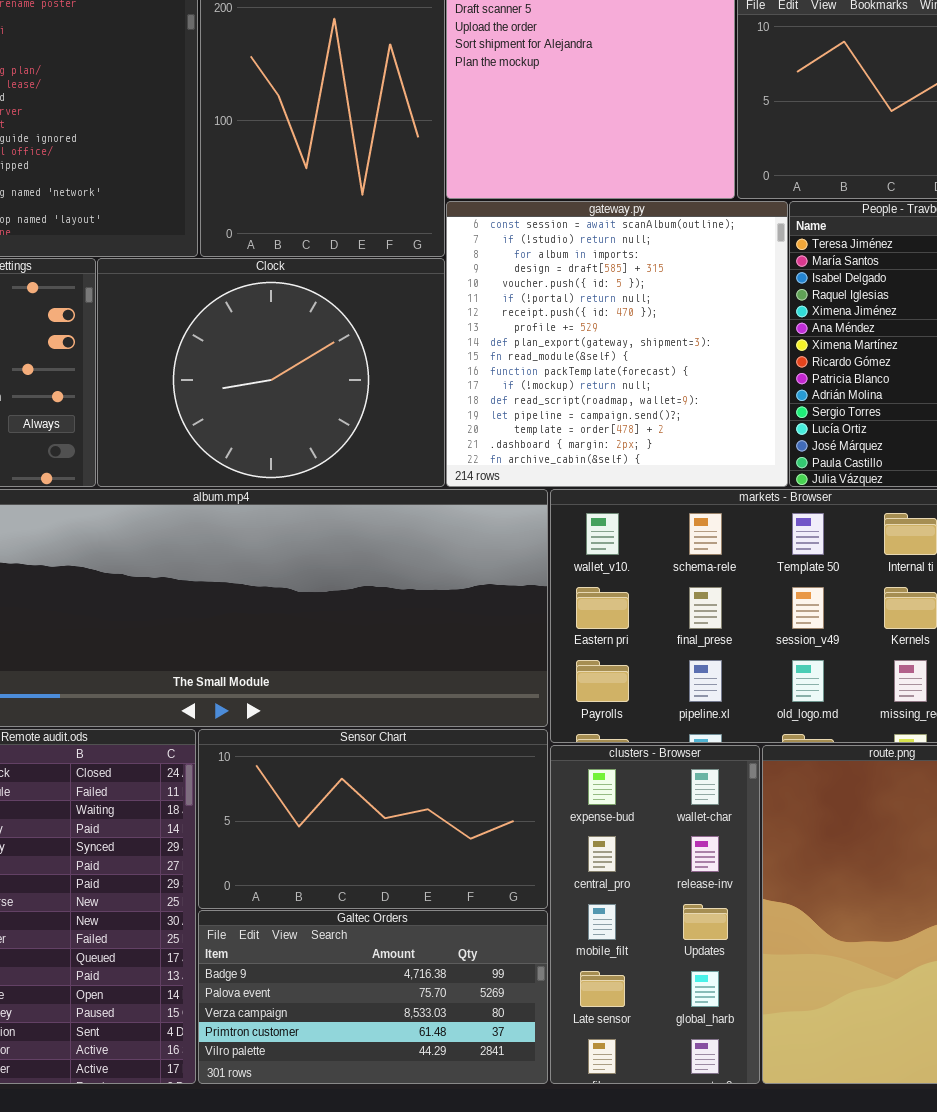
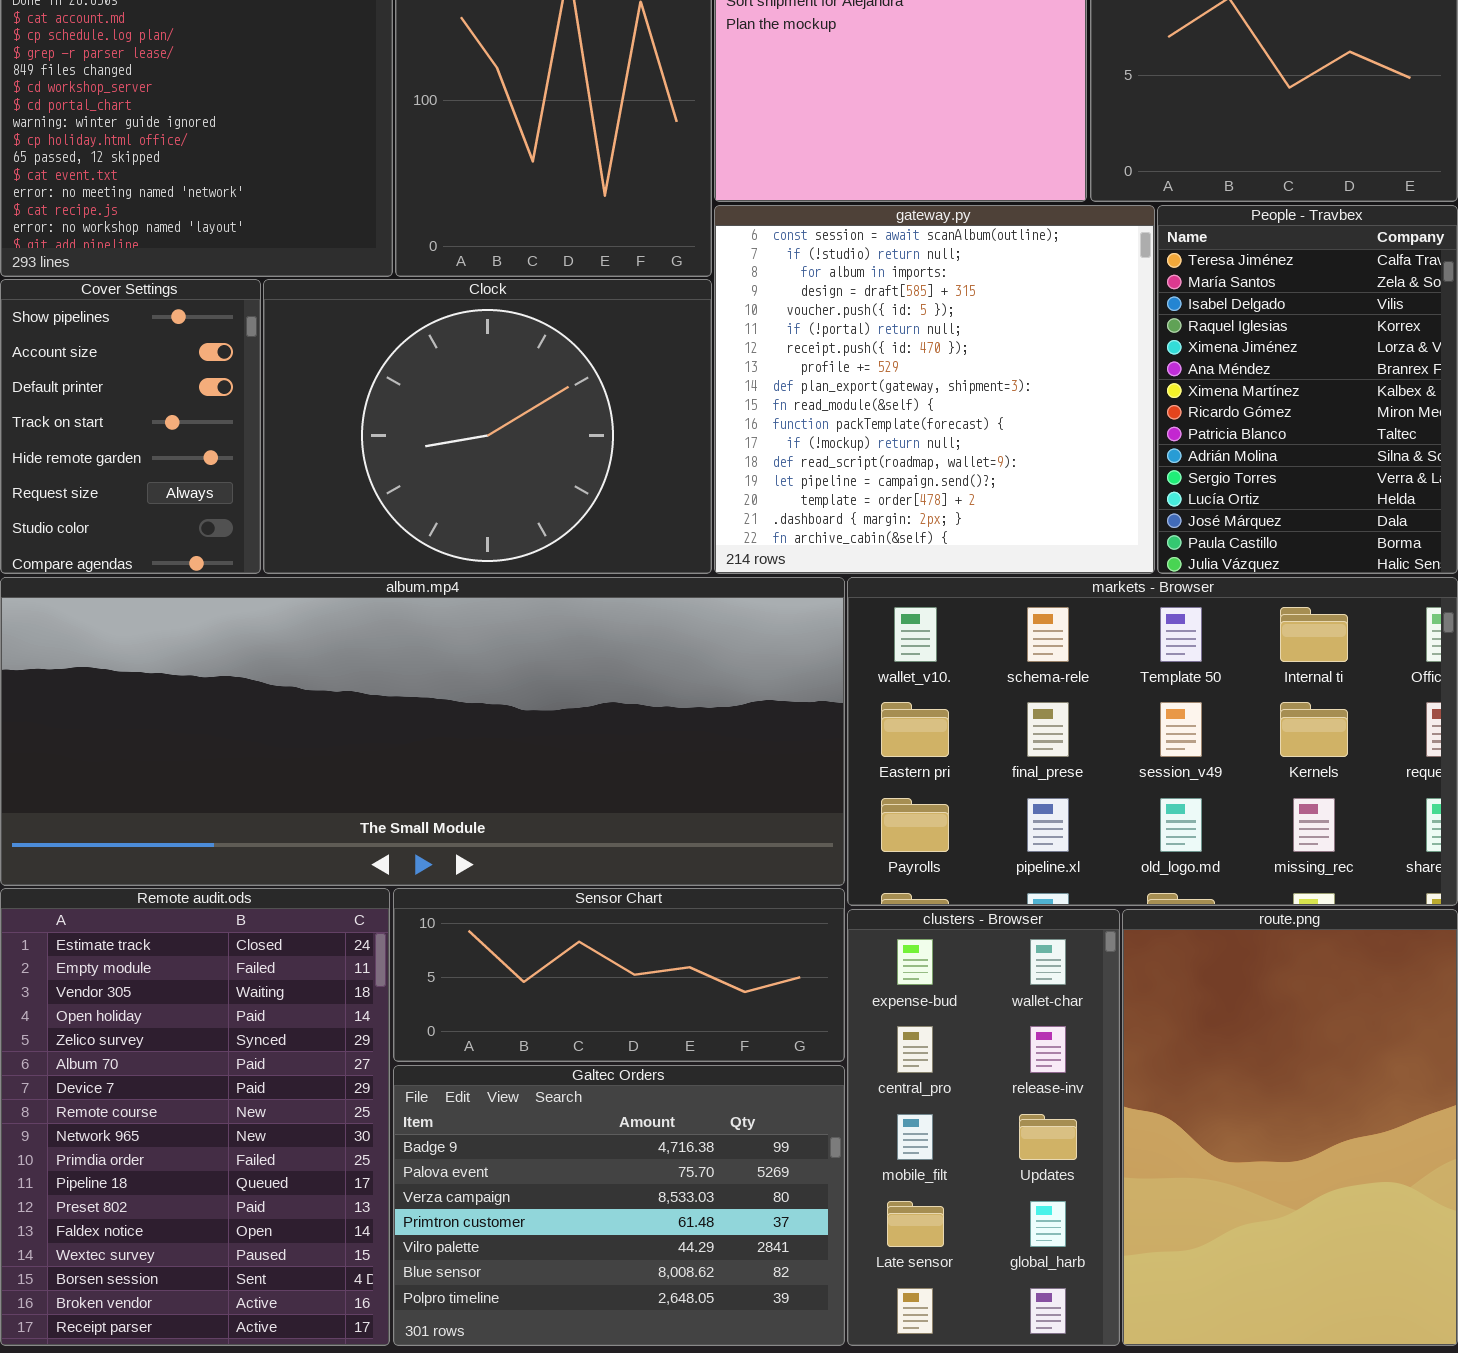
Sensor Chart: [198,729,548,909] -> [393,888,845,1062], resized
Galtec Orders: [198,910,548,1084] -> [393,1065,845,1346], resized

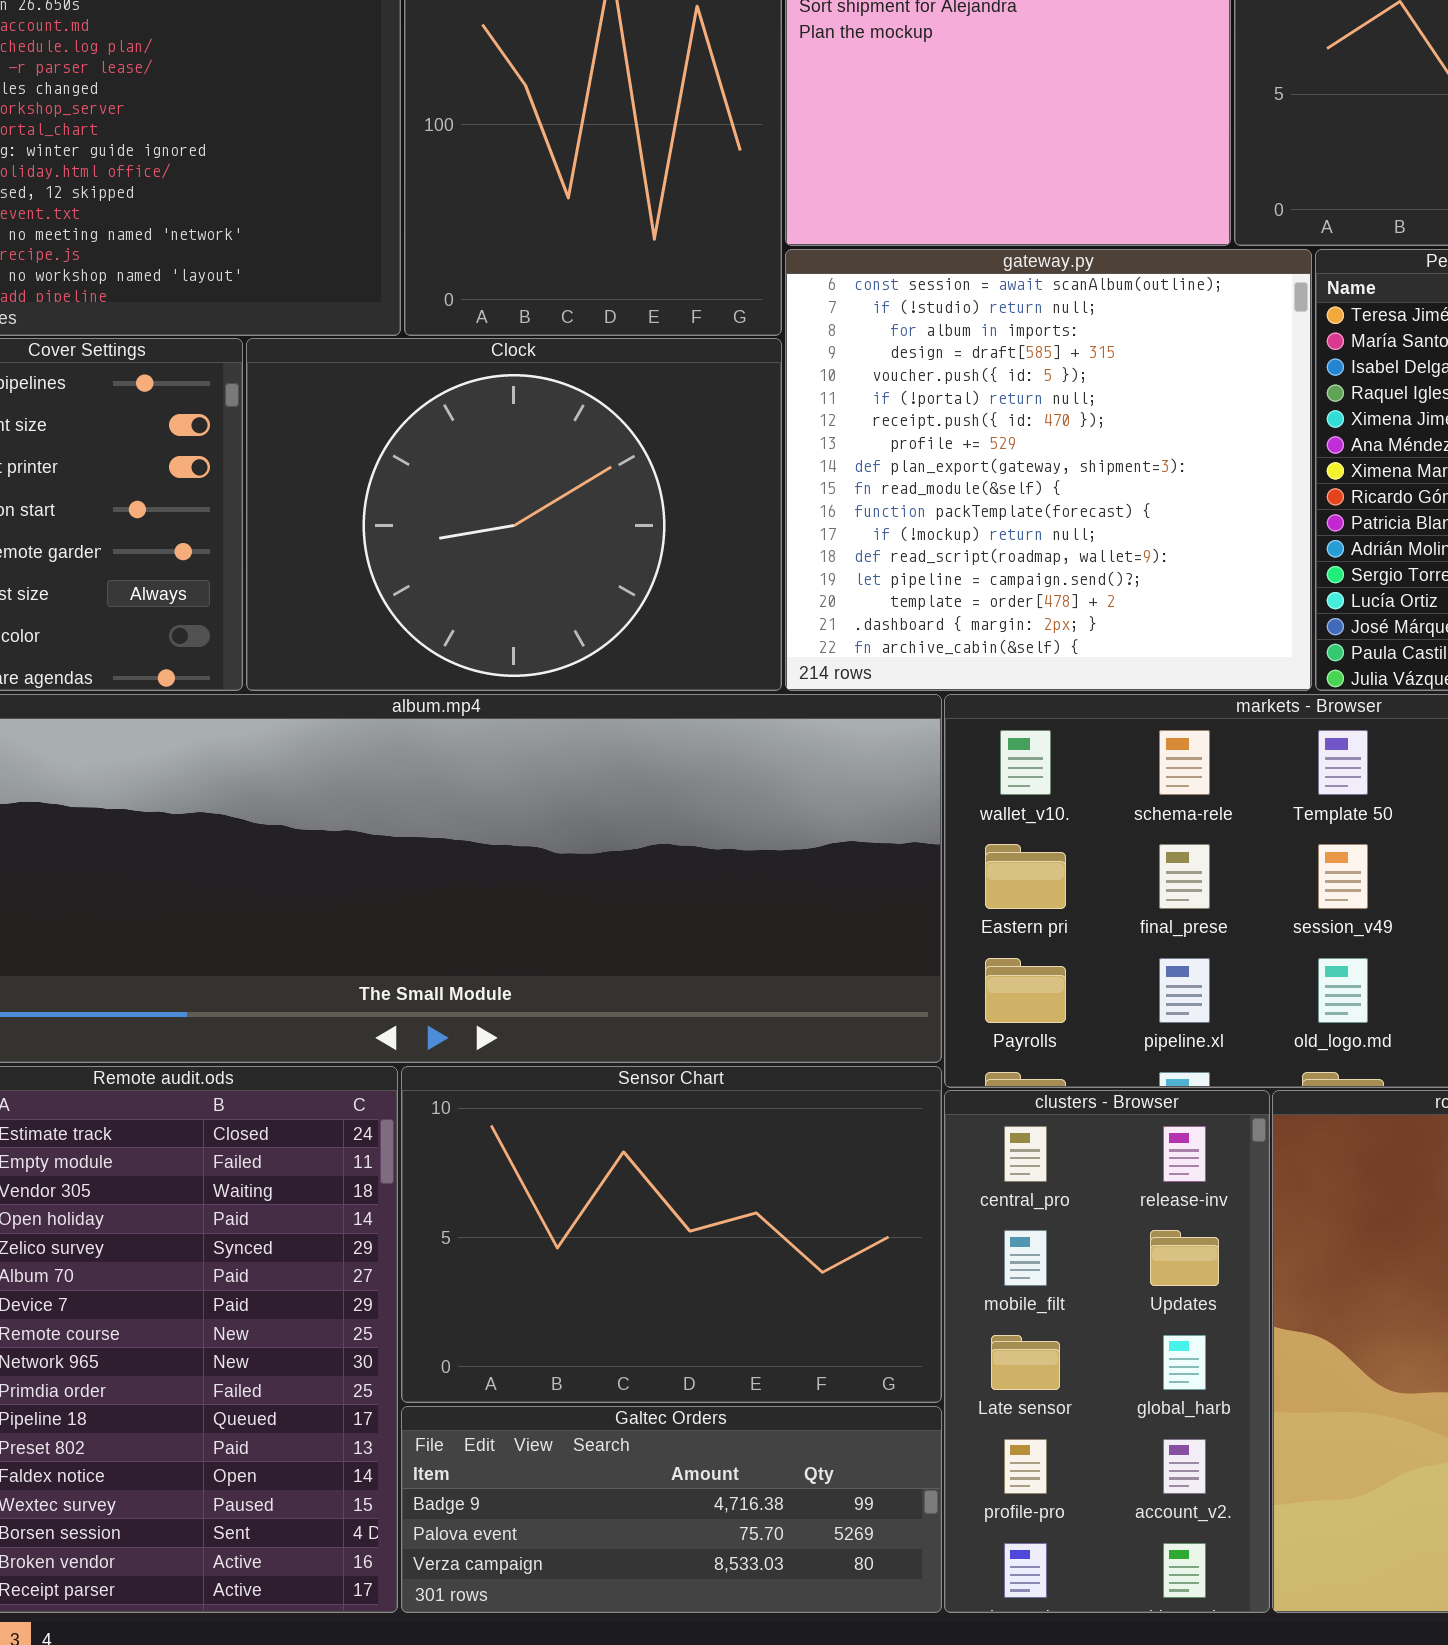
Sensor Chart: [393,888,845,1062] -> [401,1066,942,1403], resized
clusters - Browser: [847,909,1120,1346] -> [944,1090,1270,1613], scrolled down 1 row
Galtec Orders: [393,1065,845,1346] -> [401,1406,942,1613], resized

